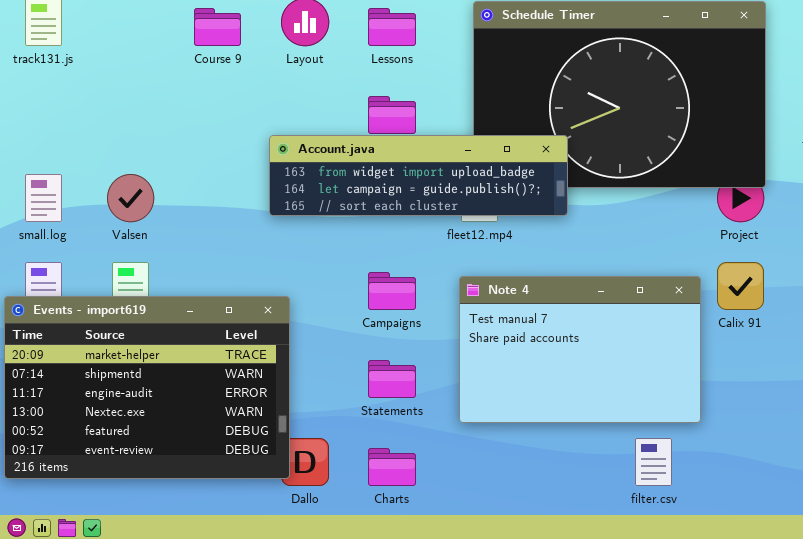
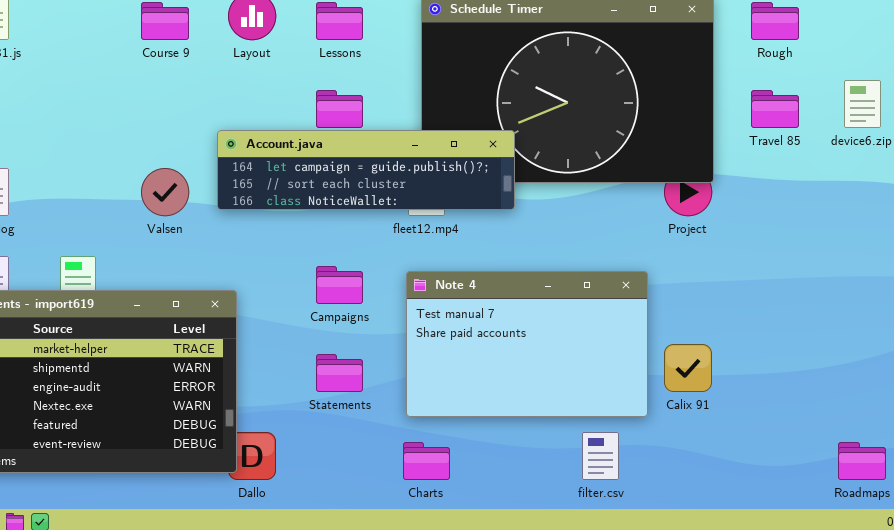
Account.java: [269,135,568,216] -> [217,130,515,210], scrolled down 1 row
Valsen: [107,174,154,222] -> [141,168,189,216], moved
Calix 91: [717,262,764,310] -> [664,344,712,392], moved
Charts: [368,448,416,486] -> [403,442,450,480], moved

